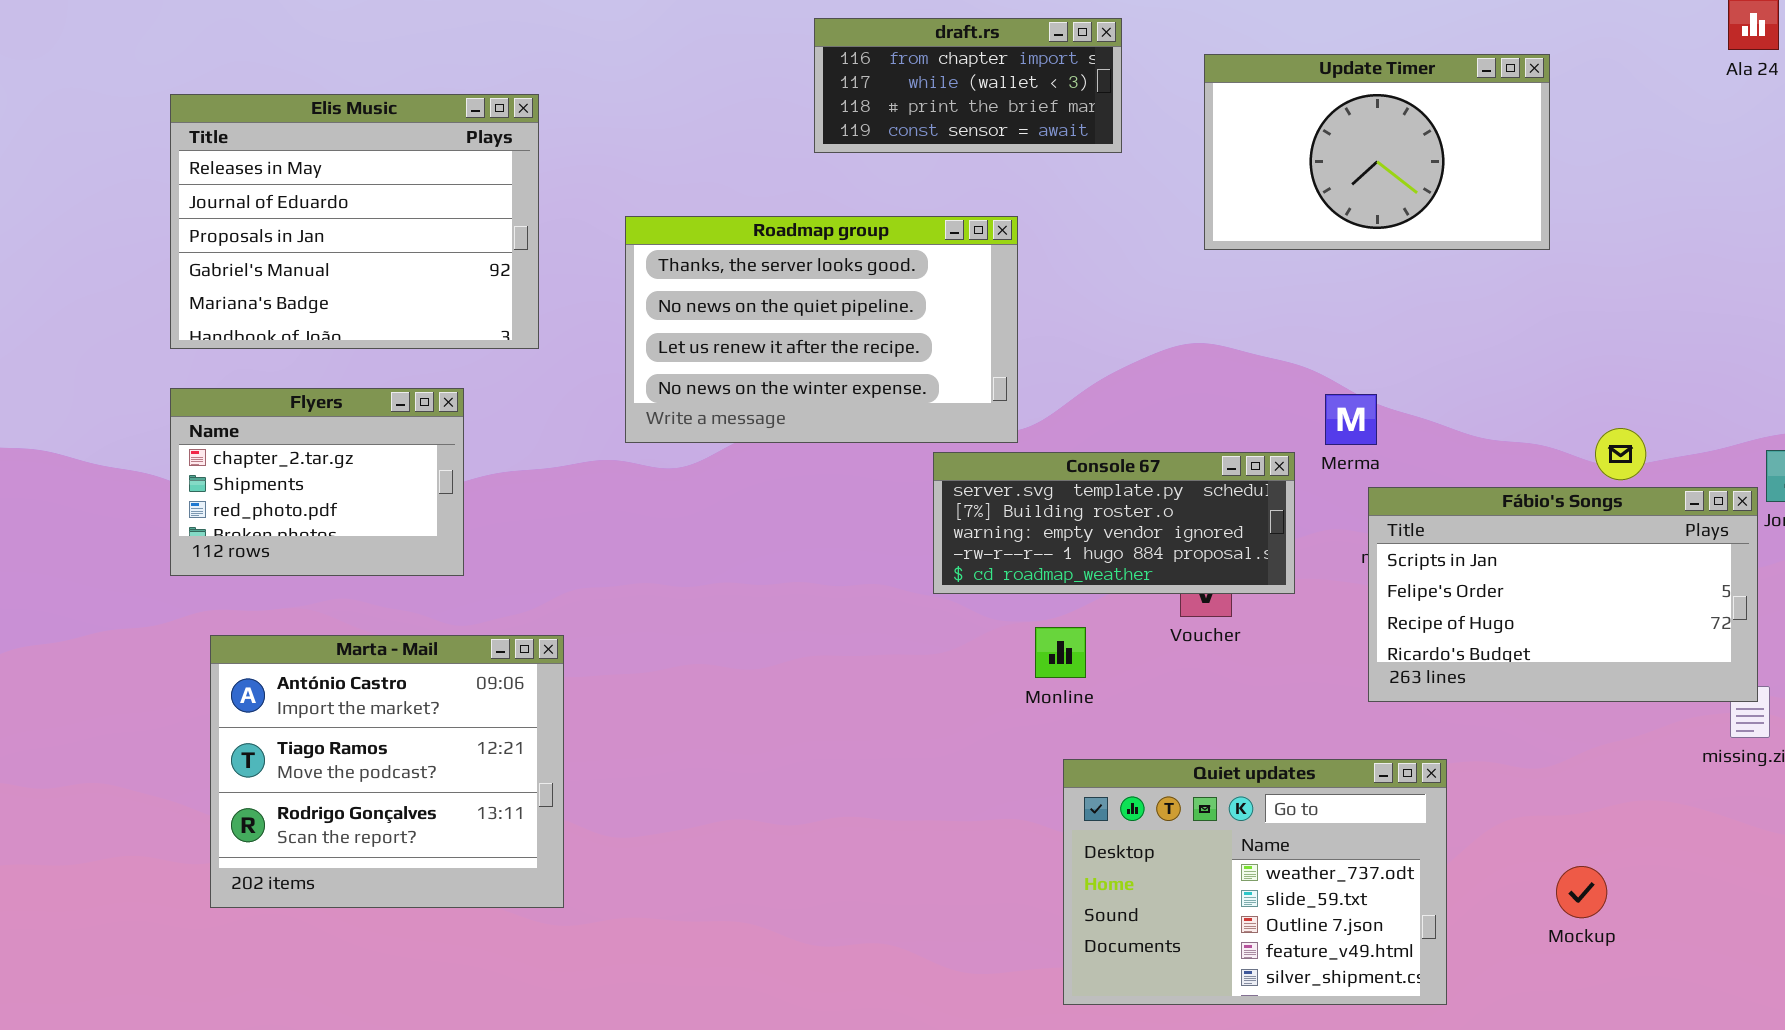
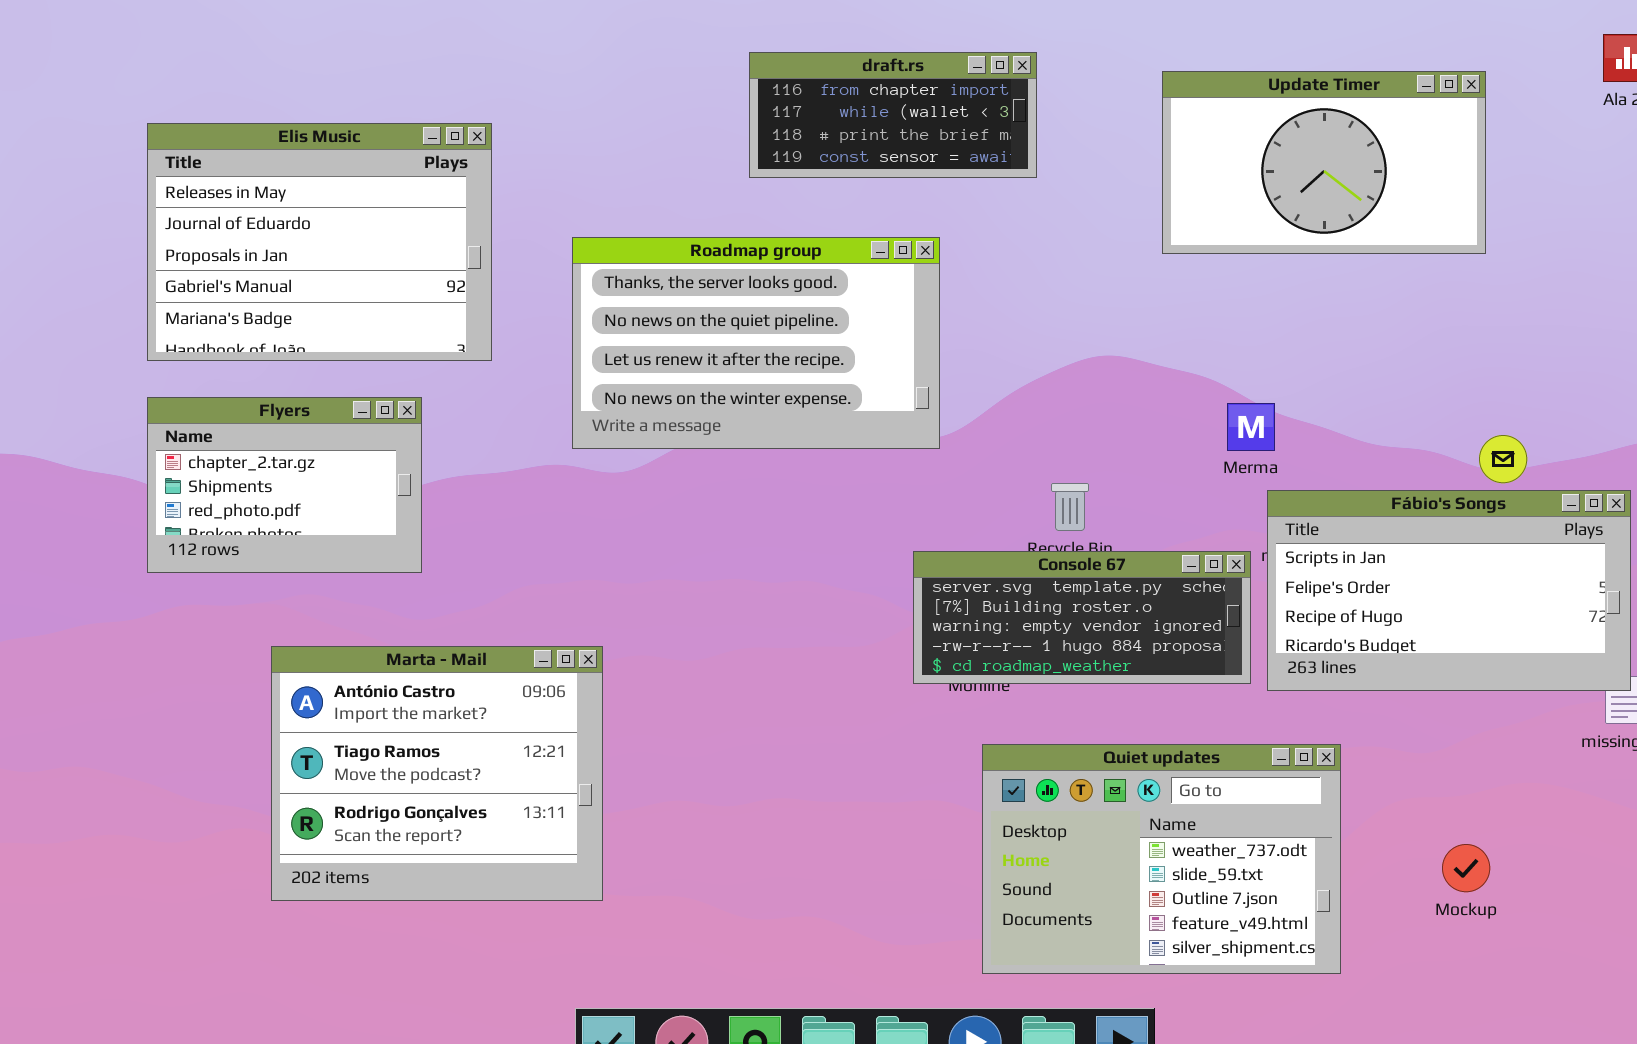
Update Timer: [1204,54,1550,250] -> [1162,71,1486,254], moved
Console 67: [933,452,1295,594] -> [913,551,1251,684], moved
Marta - Mail: [210,635,564,908] -> [271,646,603,901], moved

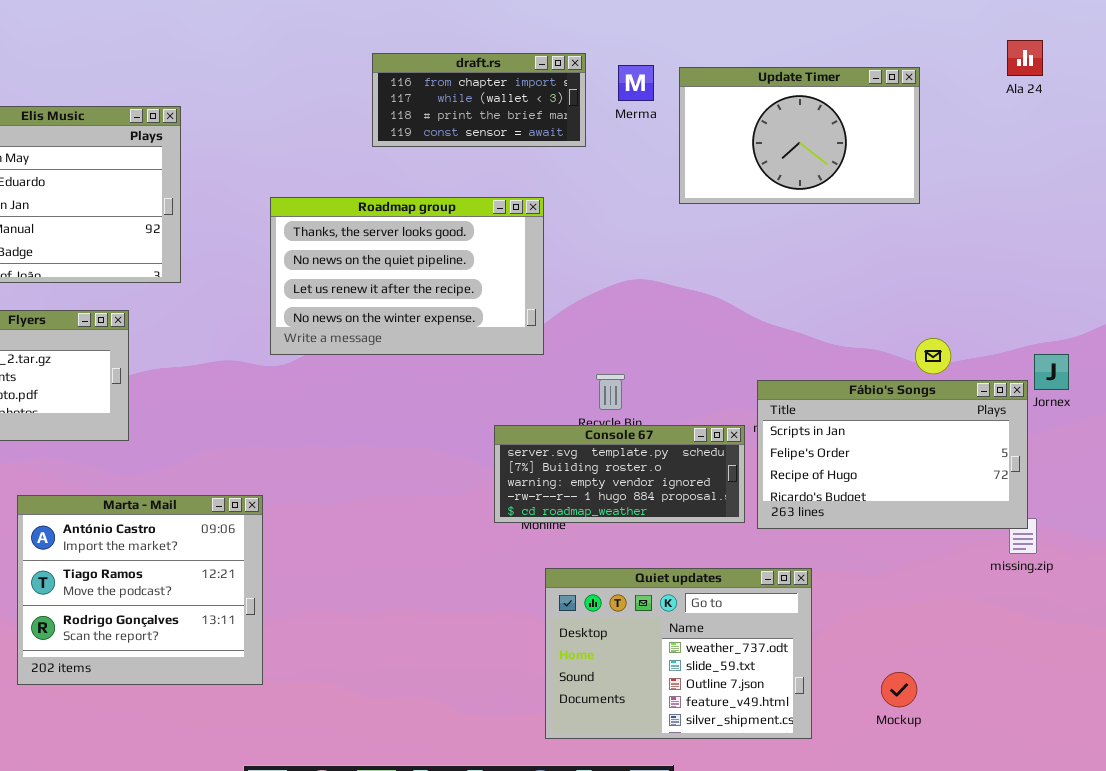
Roadmap group: [572,237,940,449] -> [270,197,544,355], moved
Merma: [1227,403,1275,451] -> [618,65,654,101], moved
Mockup: [1442,844,1490,892] -> [881,672,917,707], moved

